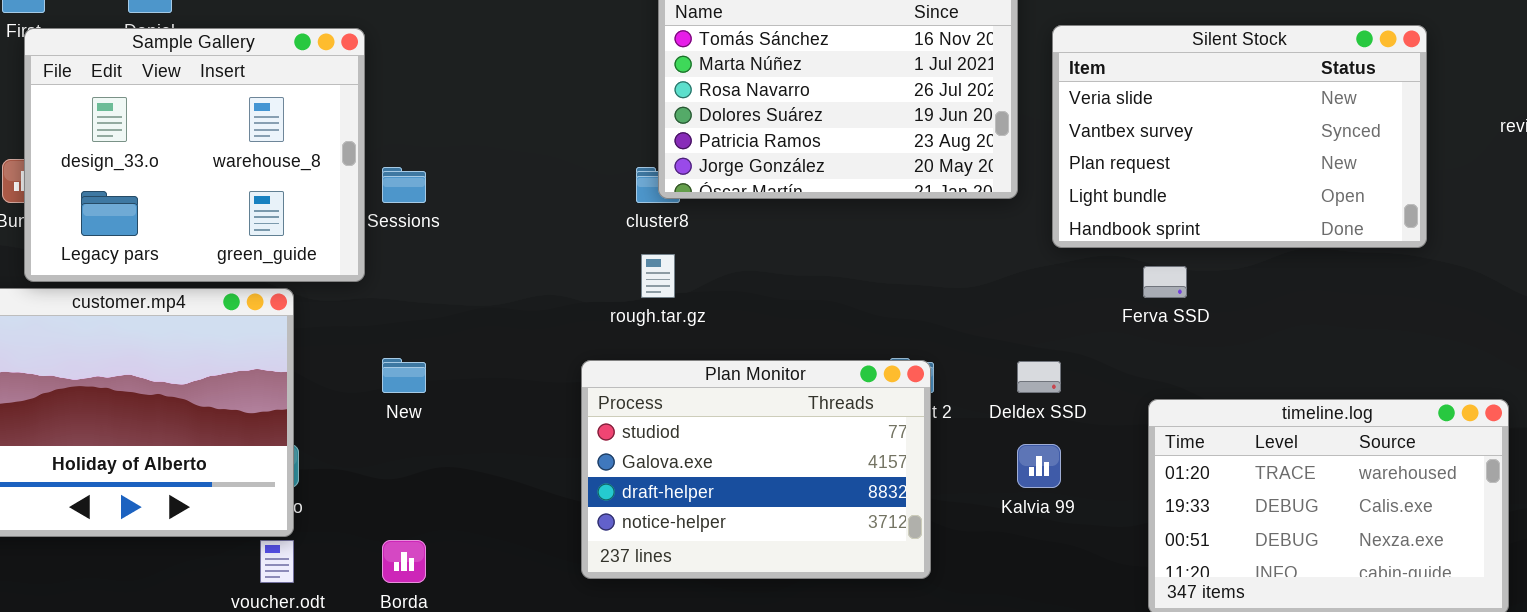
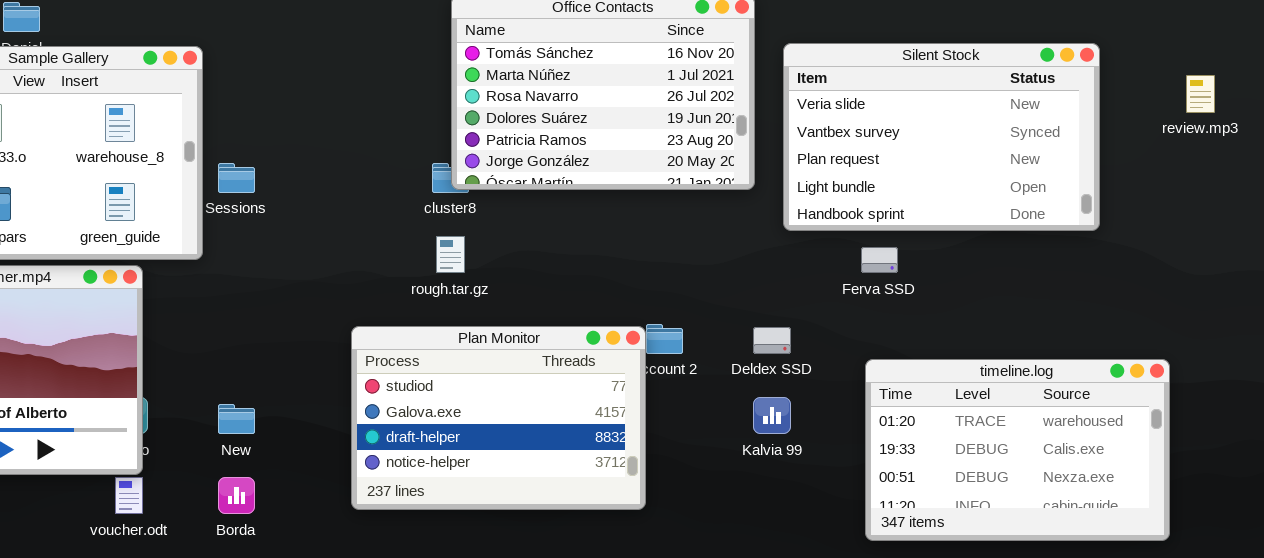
New: [382,358,426,393] -> [218,404,255,434], moved
Plan Monitor: [581,360,931,579] -> [351,326,646,510], moved

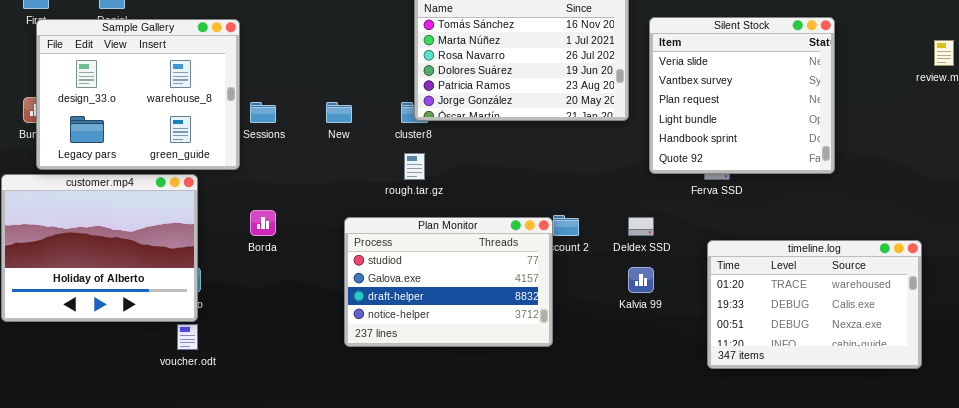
Silent Stock: [783,43,1100,231] -> [649,17,835,174], resized
New: [218,404,255,434] -> [326,102,352,123], moved
Borda: [218,477,255,514] -> [250,210,276,236], moved

